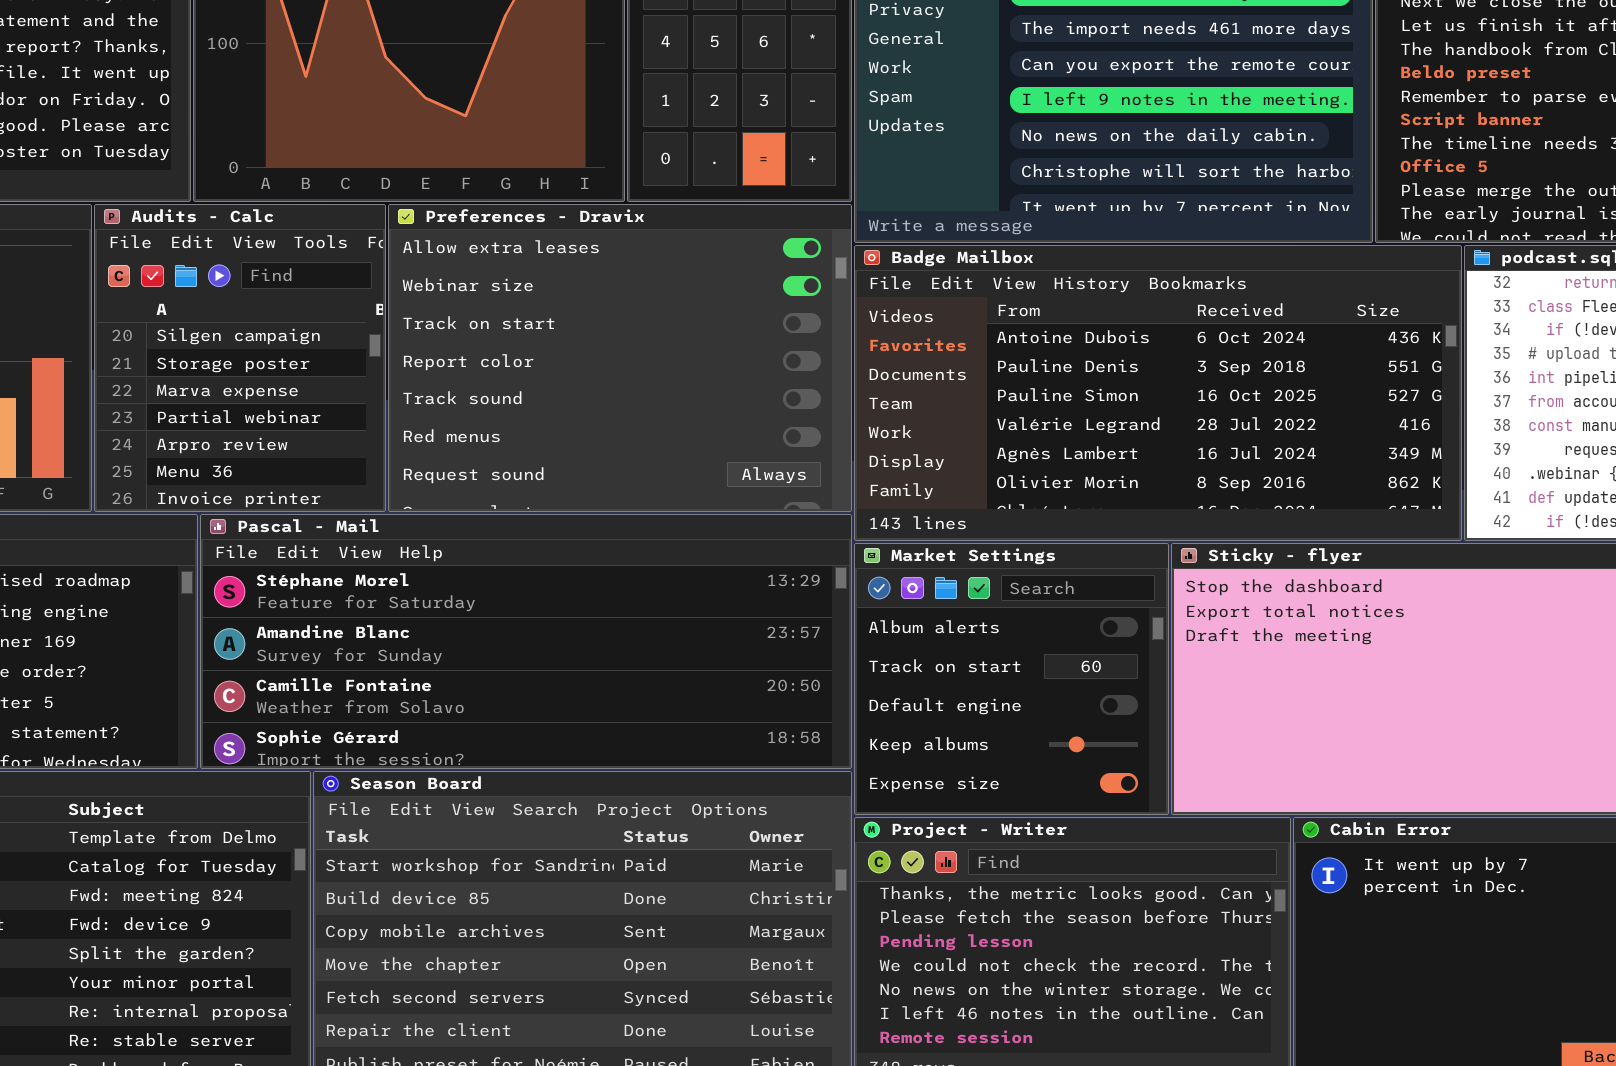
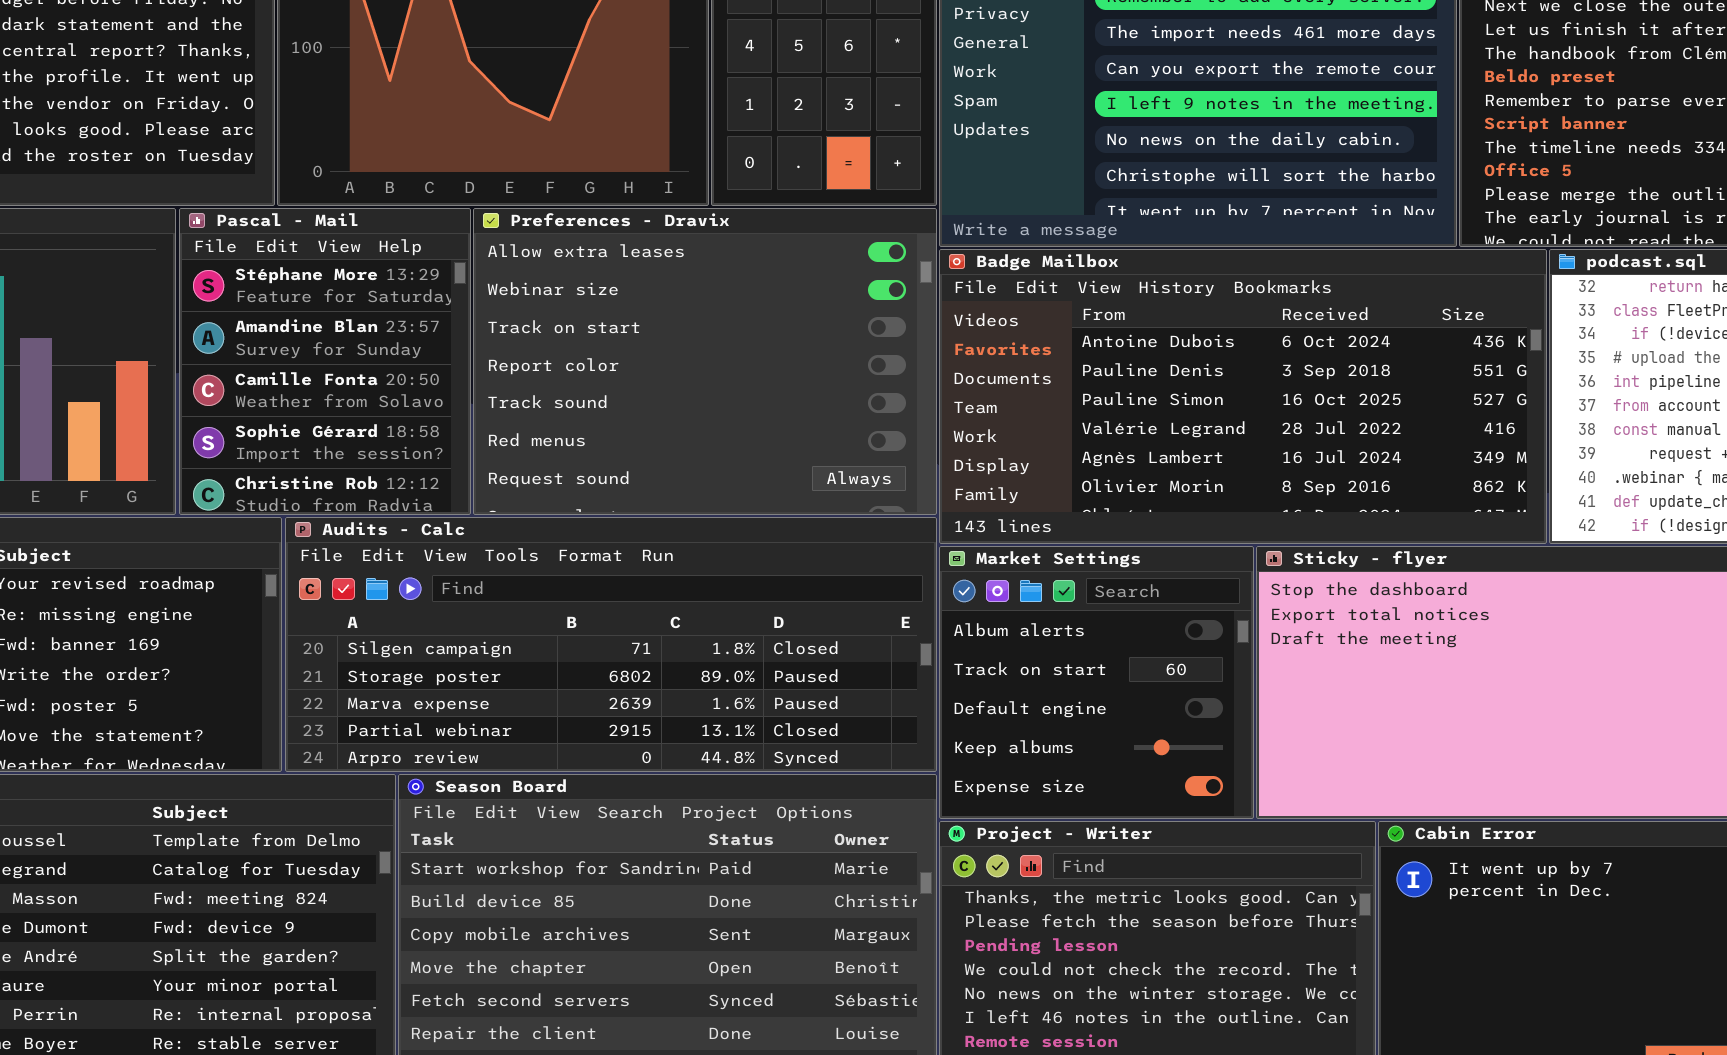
Audits - Calc: [94,204,386,512] -> [285,517,937,772], moved, resized
Pascal - Mail: [200,514,852,769] -> [179,208,471,515], moved, resized

